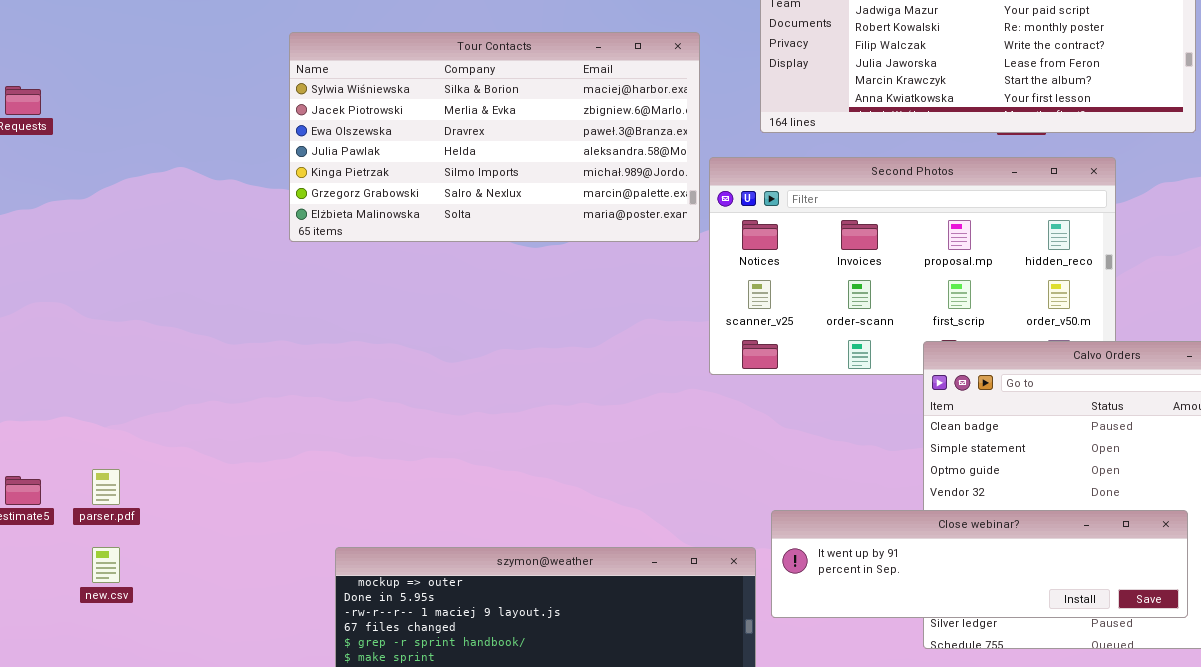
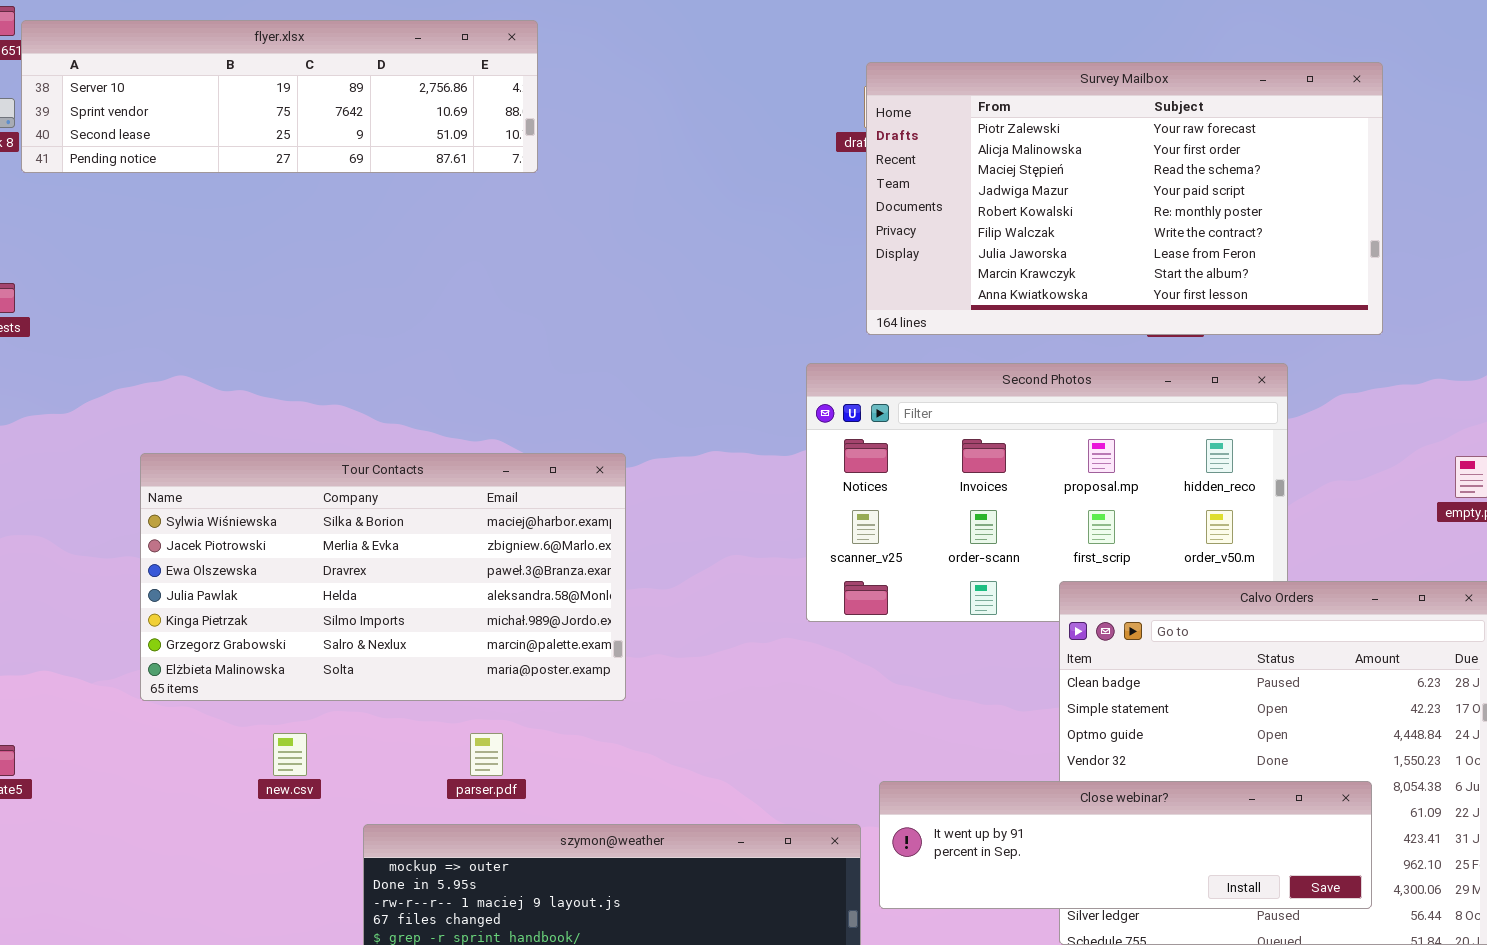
Tour Contacts: [289,32,700,242] -> [140,453,626,701], moved
parser.pdf: [92,469,120,505] -> [470,733,503,776], moved
new.csv: [92,547,120,583] -> [273,733,307,776], moved

